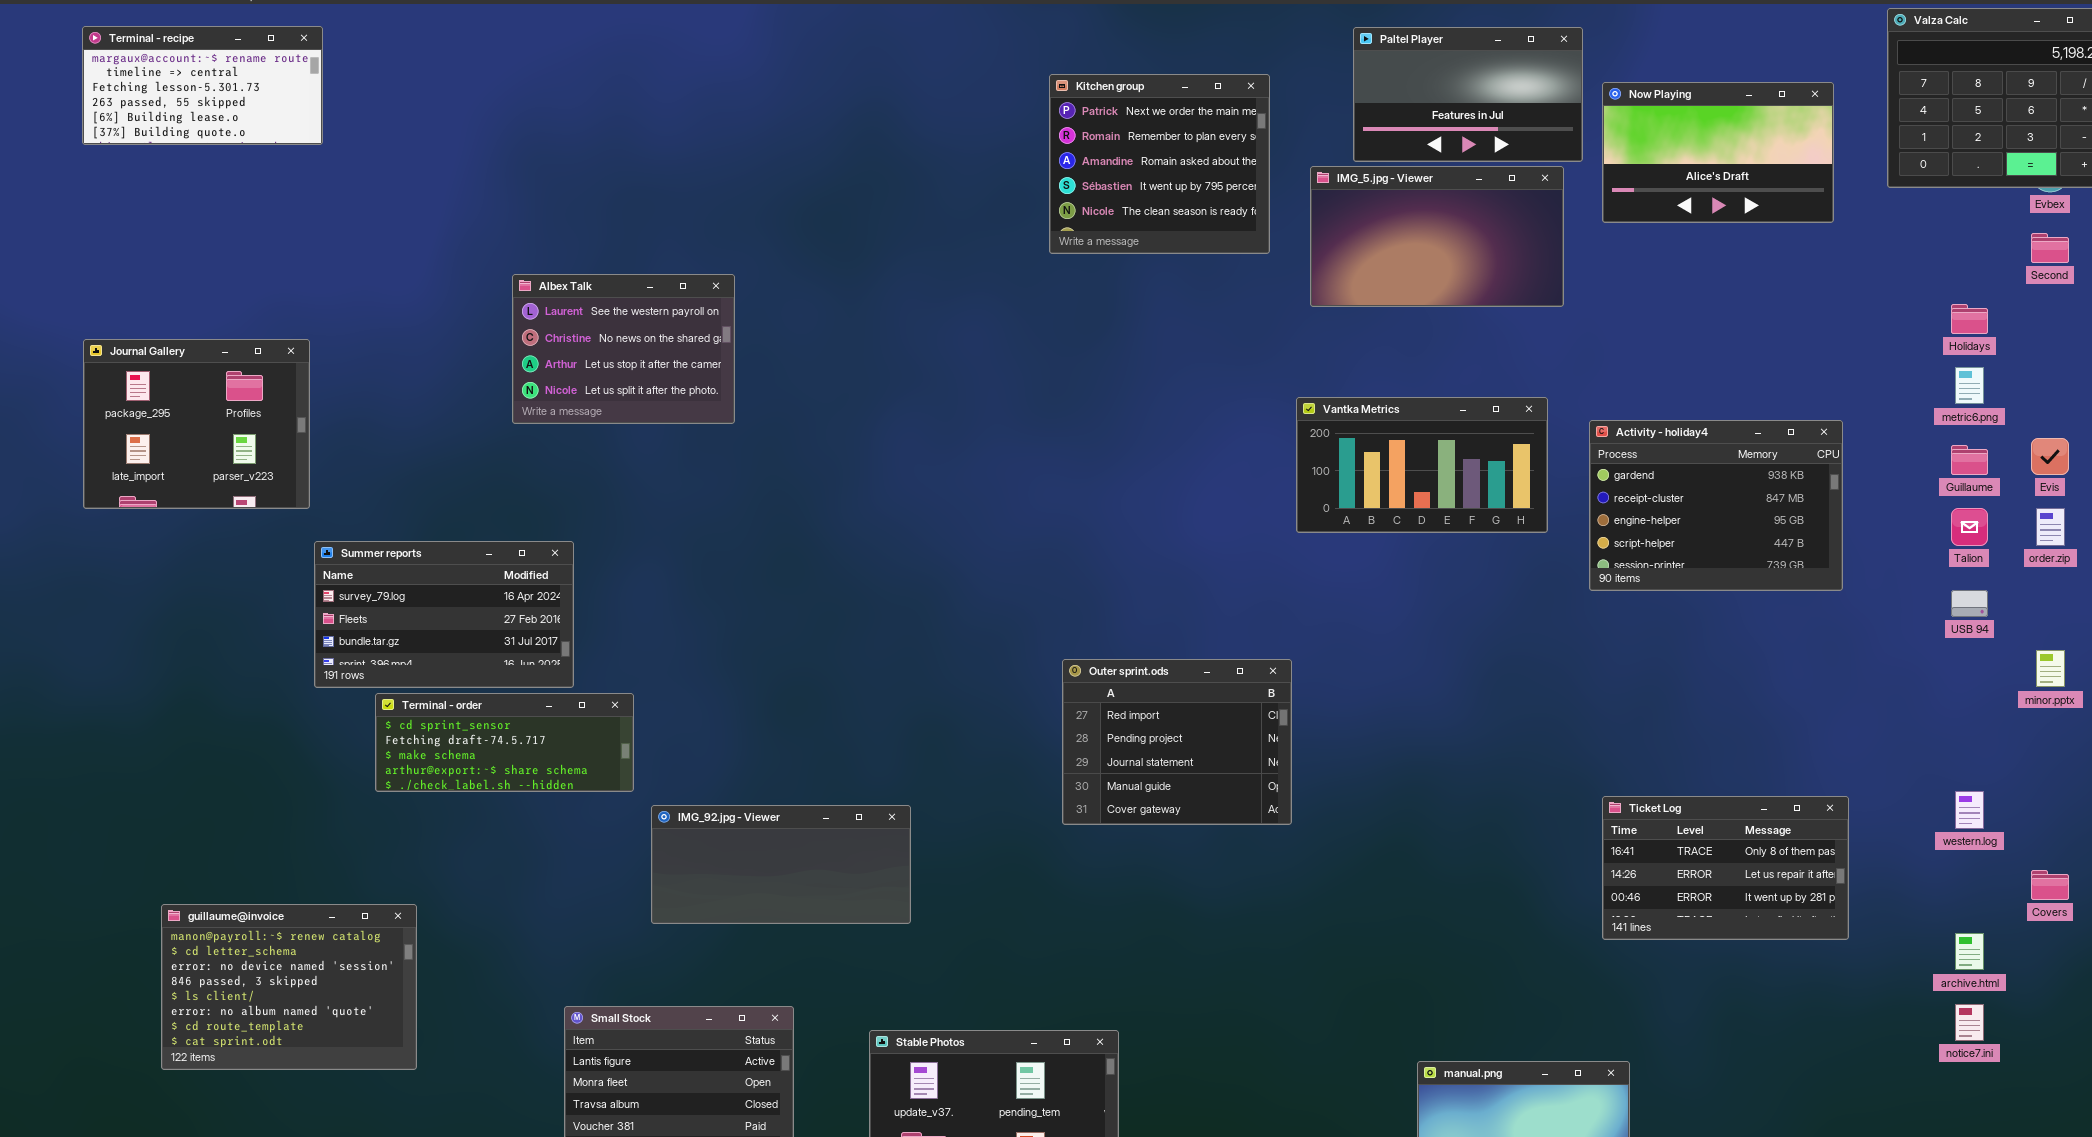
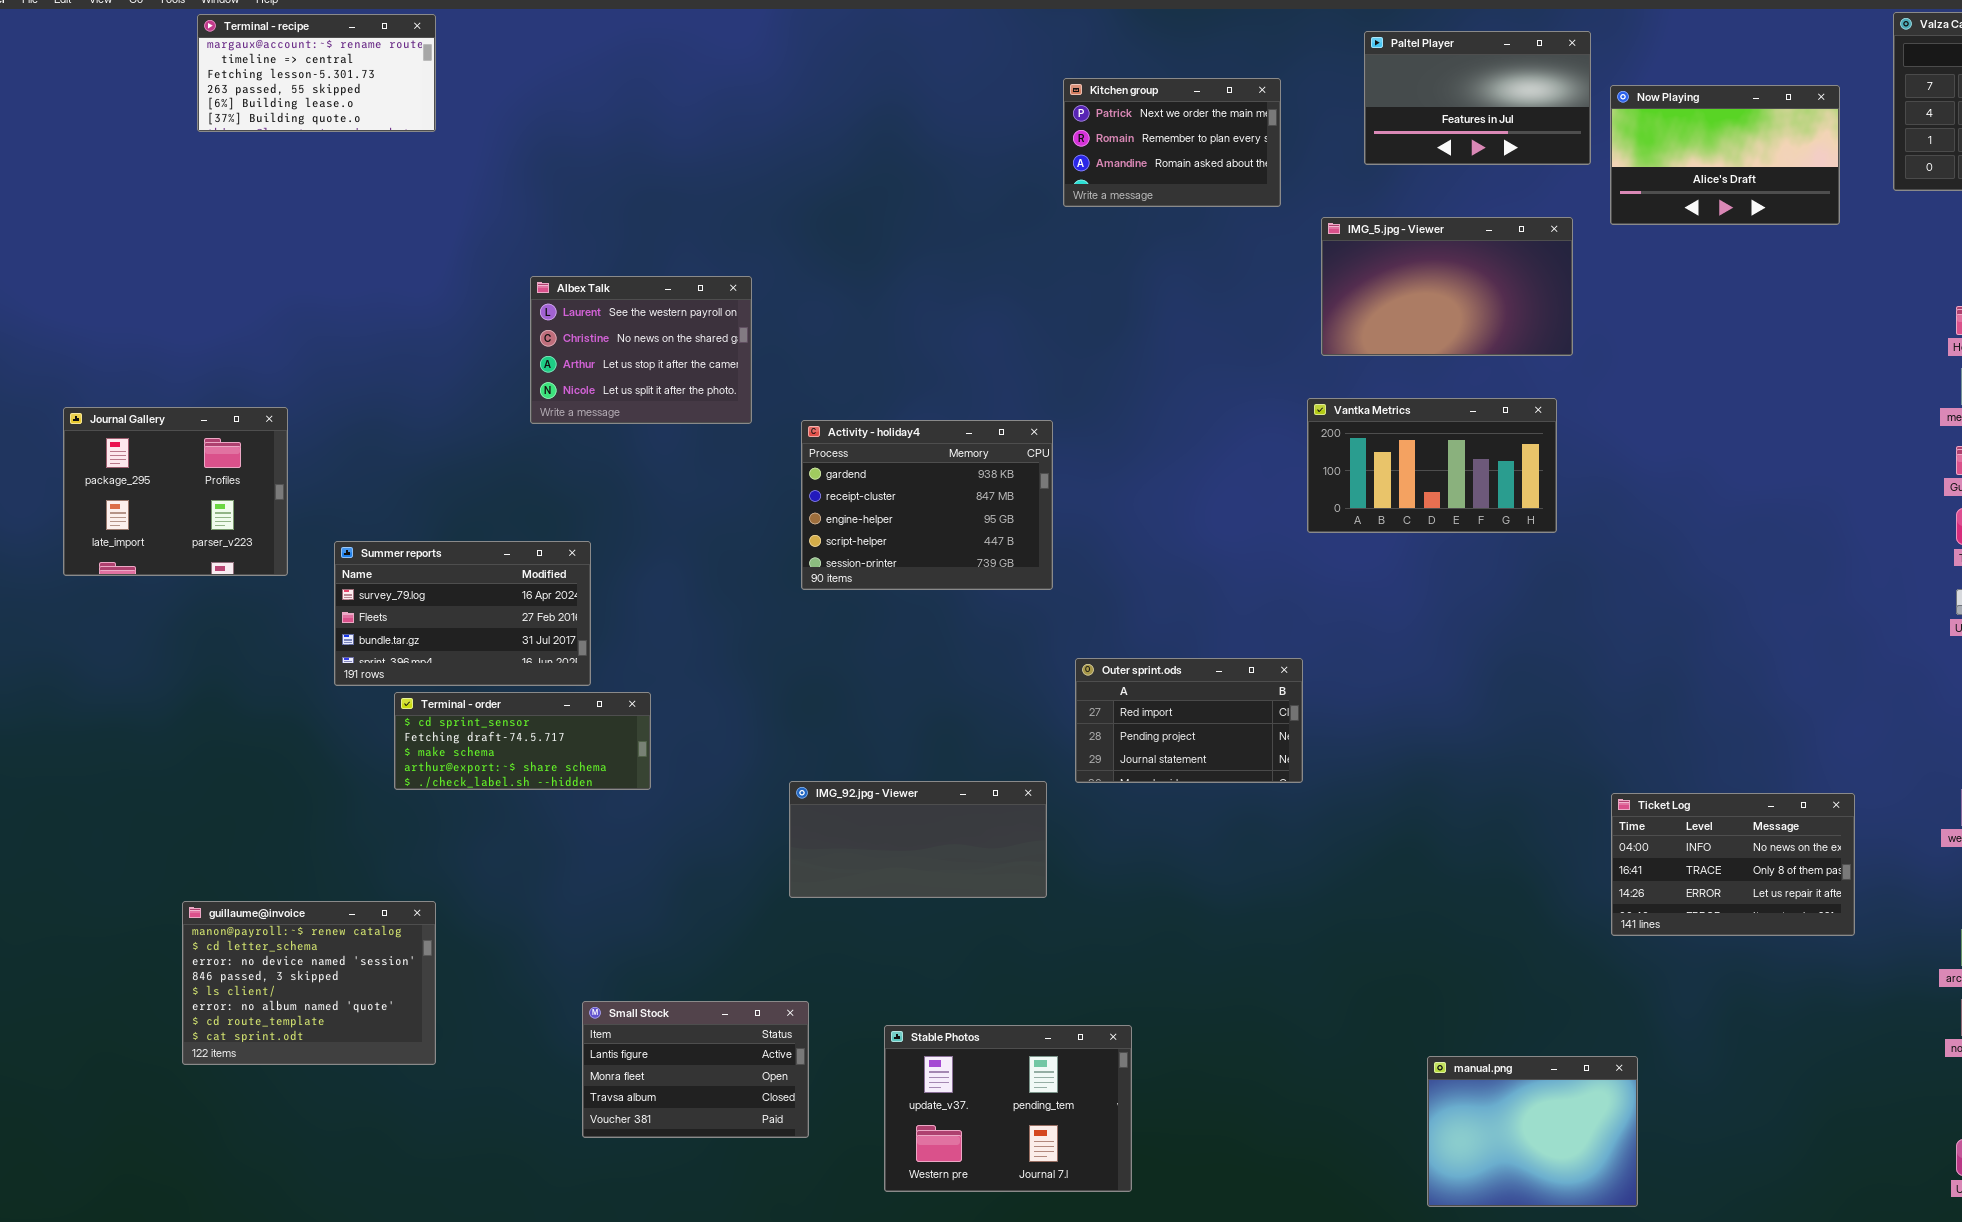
Terminal - recipe: [82,26,323,145] -> [197,14,436,132], moved
Kitchen group: [1049,74,1270,254] -> [1063,78,1281,207], resized
IMG_5.jpg - Viewer: [1310,166,1564,307] -> [1321,217,1573,356], moved
Journal Gallery: [83,339,310,509] -> [63,407,288,576], moved
Activity - holiday4: [1589,420,1843,591] -> [801,420,1053,590], moved
Outer sprint.ods: [1062,659,1292,825] -> [1075,658,1303,783], resized
Ticket Log: [1602,796,1849,940] -> [1611,793,1855,936], scrolled up 1 row
IMG_92.jpg - Viewer: [651,805,911,924] -> [789,781,1047,898], moved

